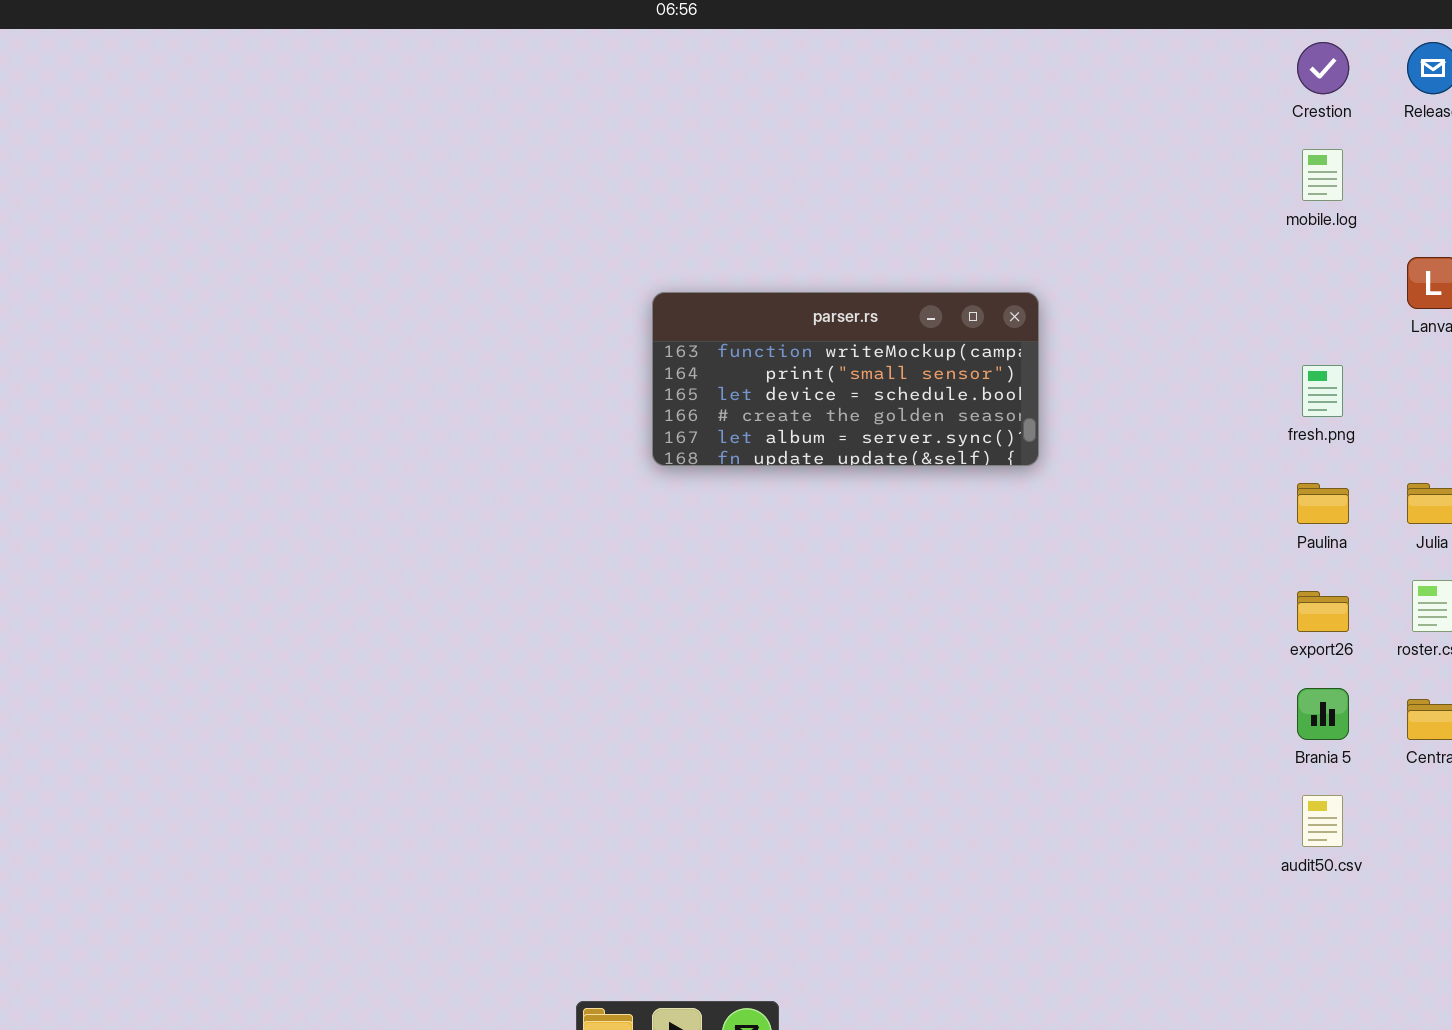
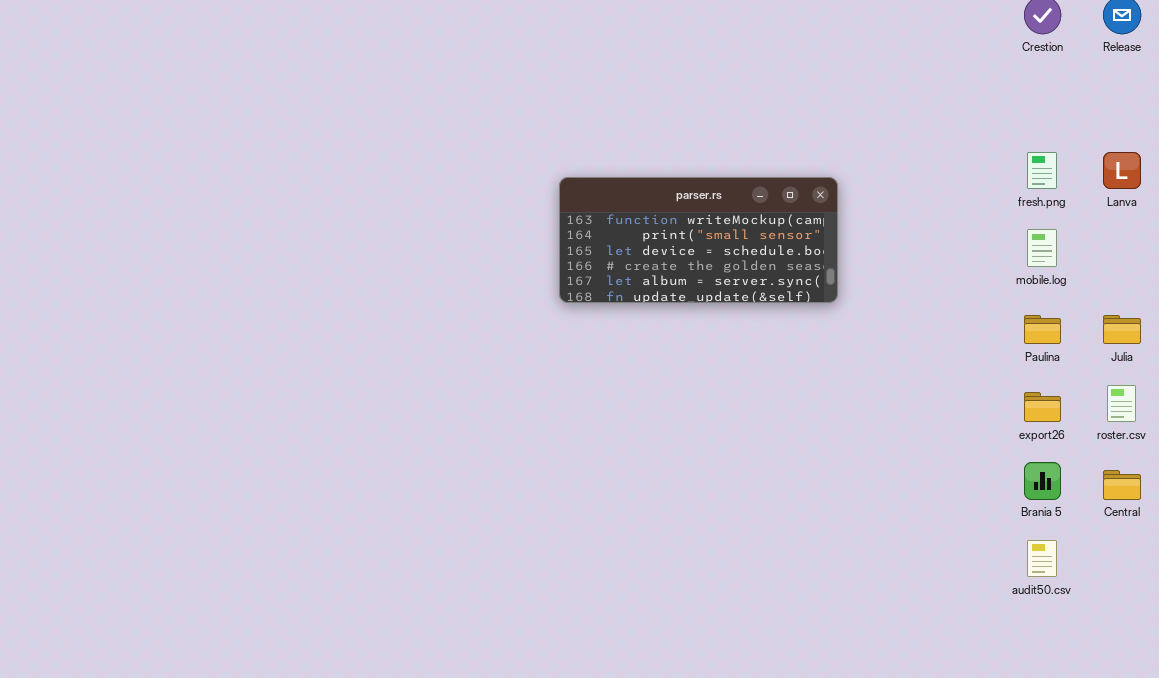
mobile.log: [1302,149,1343,201] -> [1027,229,1057,267], moved
fresh.png: [1302,365,1343,417] -> [1027,152,1057,189], moved

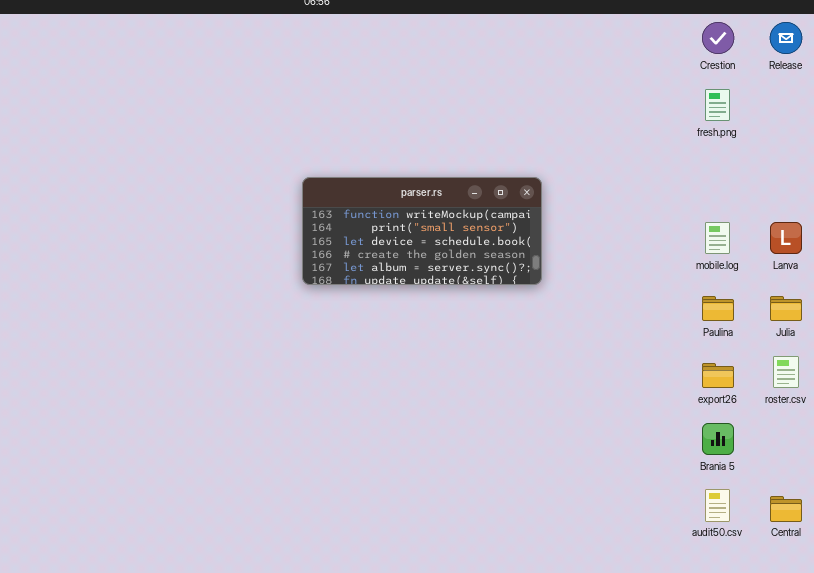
fresh.png: [1027,152,1057,189] -> [705,89,730,121], moved
Lanva: [1103,152,1141,189] -> [770,222,802,254], moved
Central: [1103,470,1141,500] -> [770,496,802,522], moved

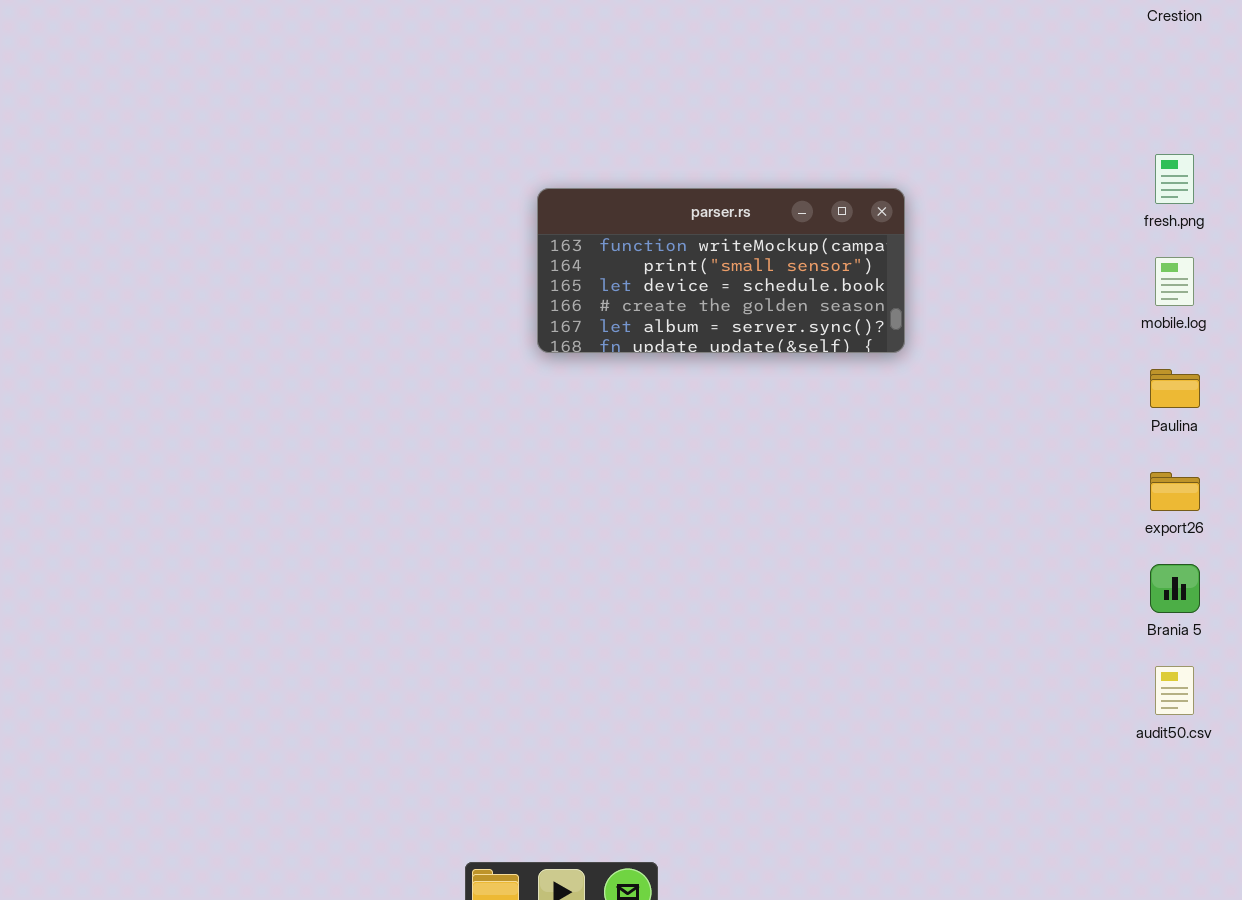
fresh.png: [705,89,730,121] -> [1155,154,1194,204], moved

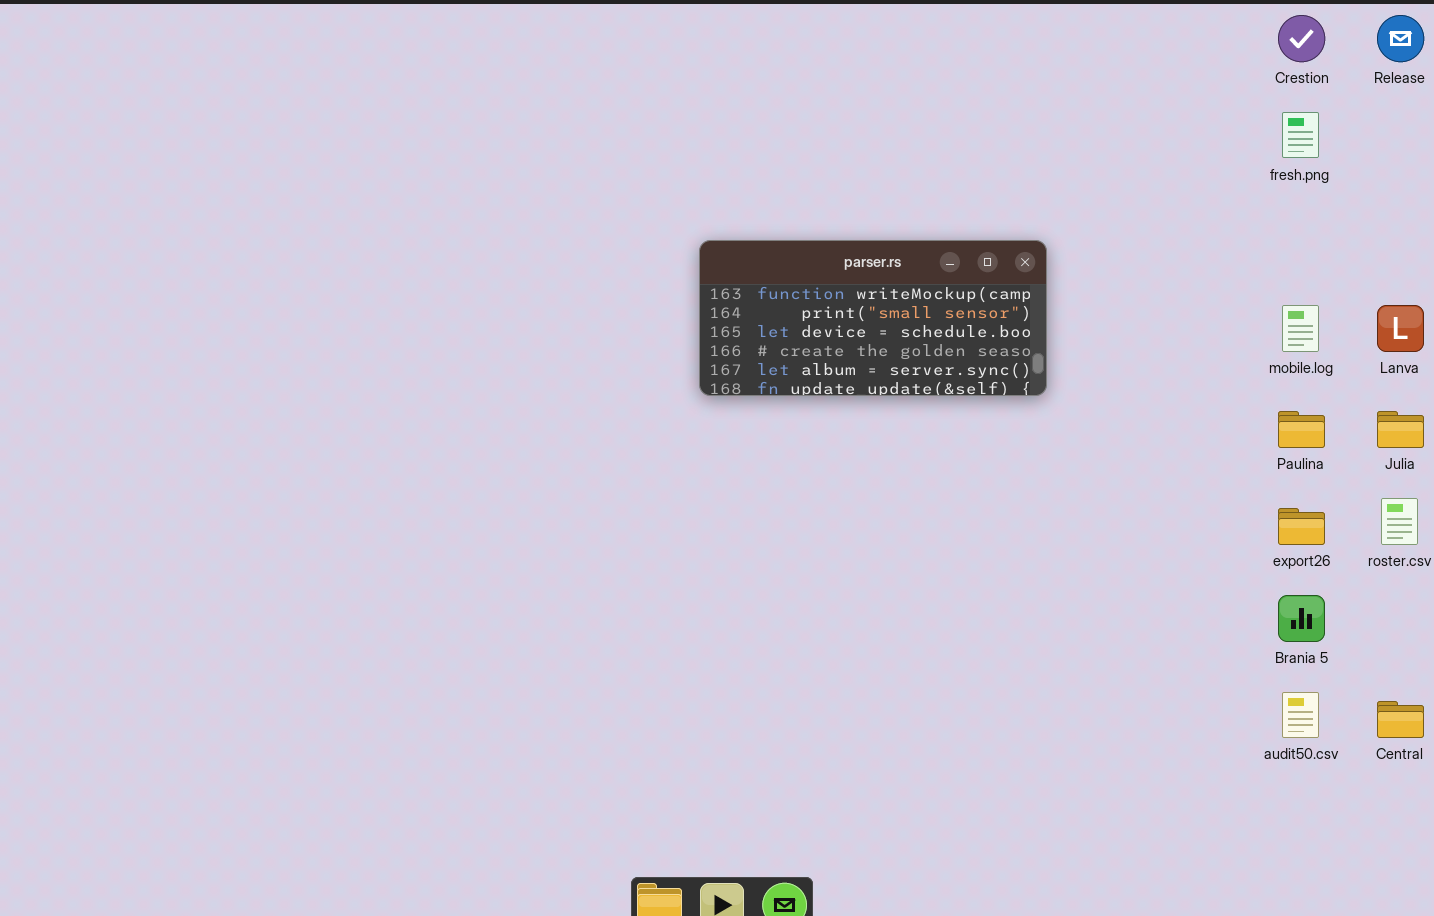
fresh.png: [1155,154,1194,204] -> [1282,112,1319,158], moved

